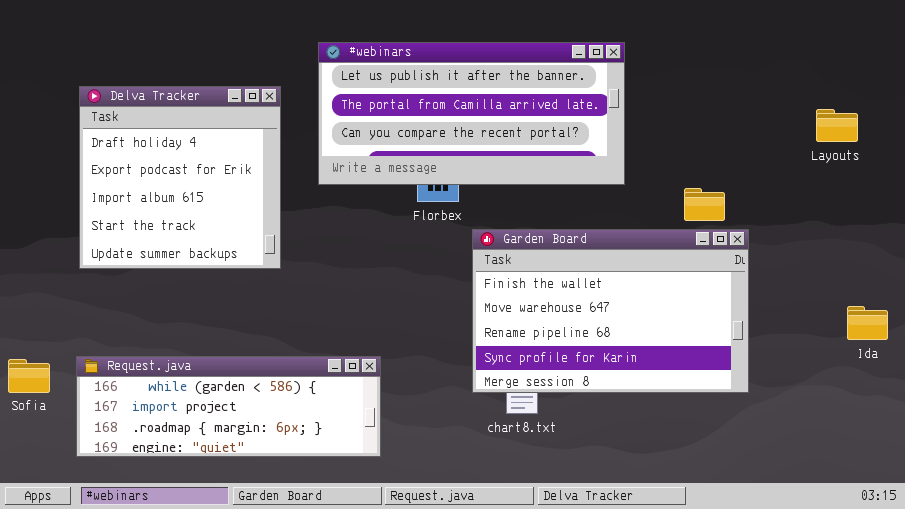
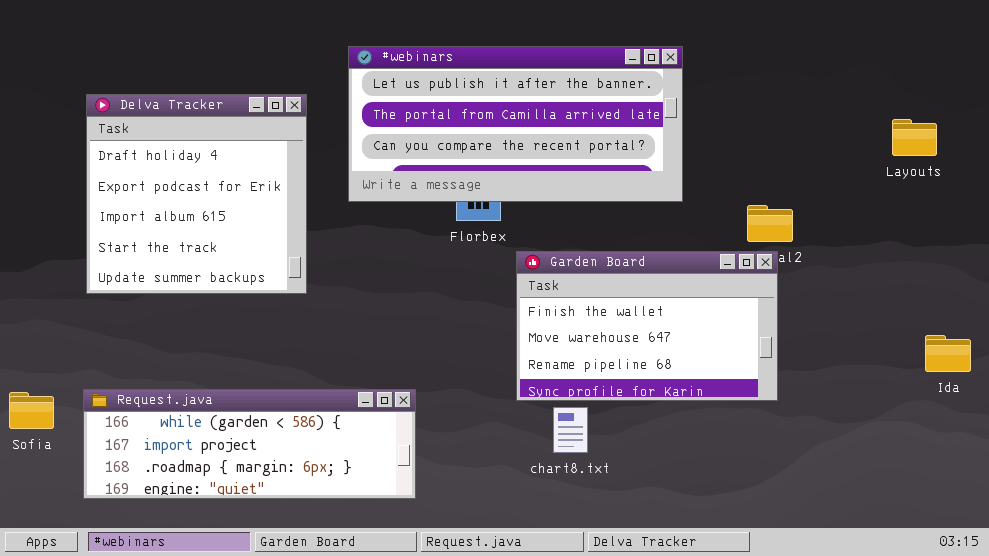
Garden Board: [472,229,749,393] -> [516,251,778,401], resized

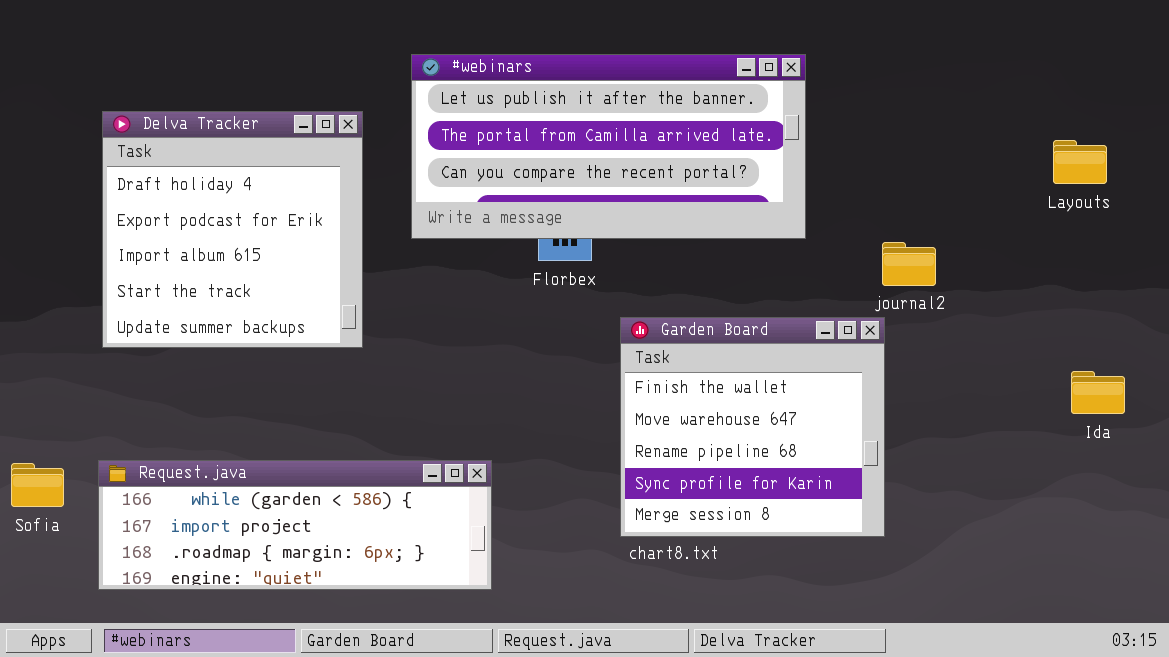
Garden Board: [516,251,778,401] -> [620,317,885,537], moved, resized
Ida: [925,335,971,372] -> [1071,371,1125,414], moved

